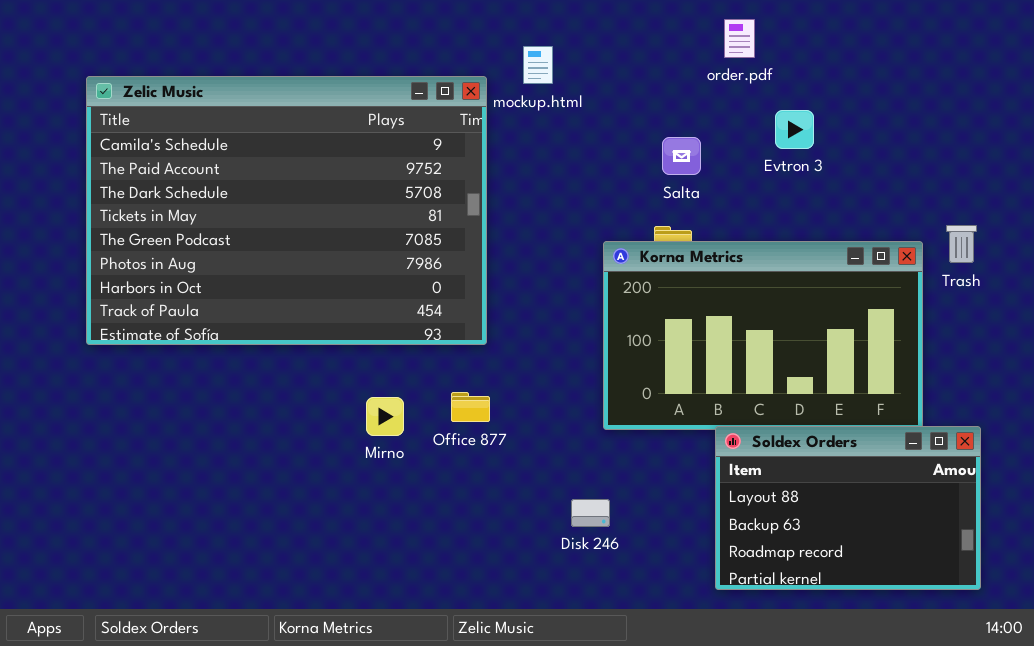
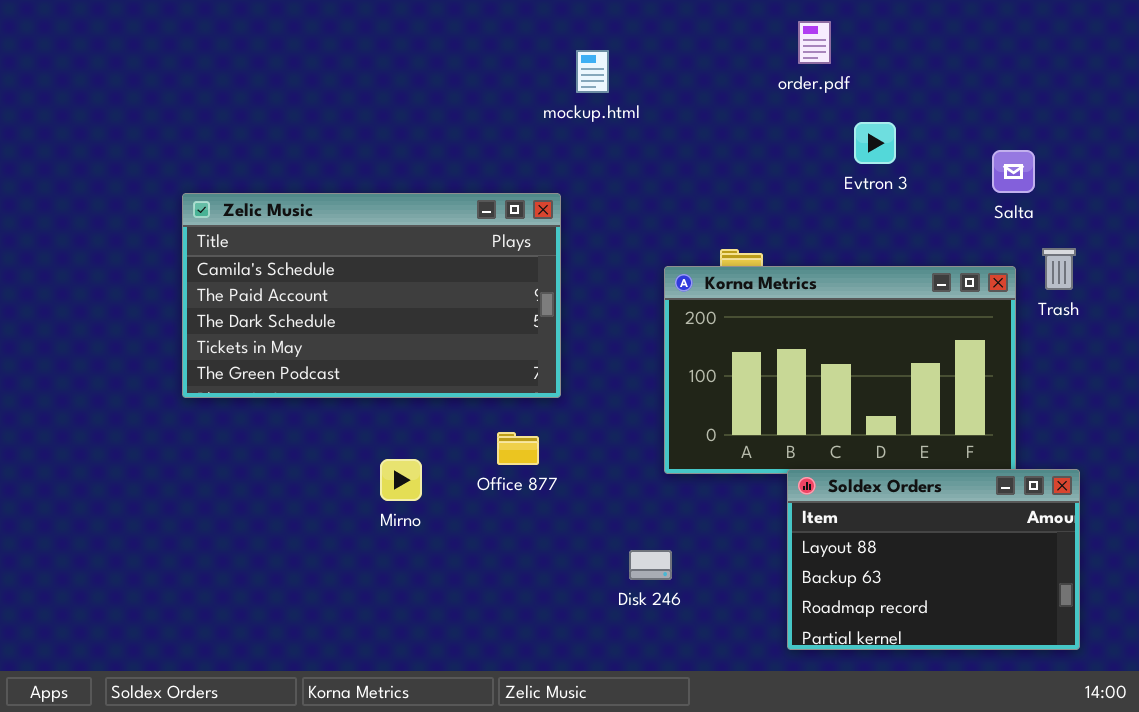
Zelic Music: [86,76,487,345] -> [182,193,561,398], moved, resized
Salta: [662,137,701,175] -> [992,150,1035,193], moved
Mirno: [366,397,404,436] -> [380,459,422,501], moved

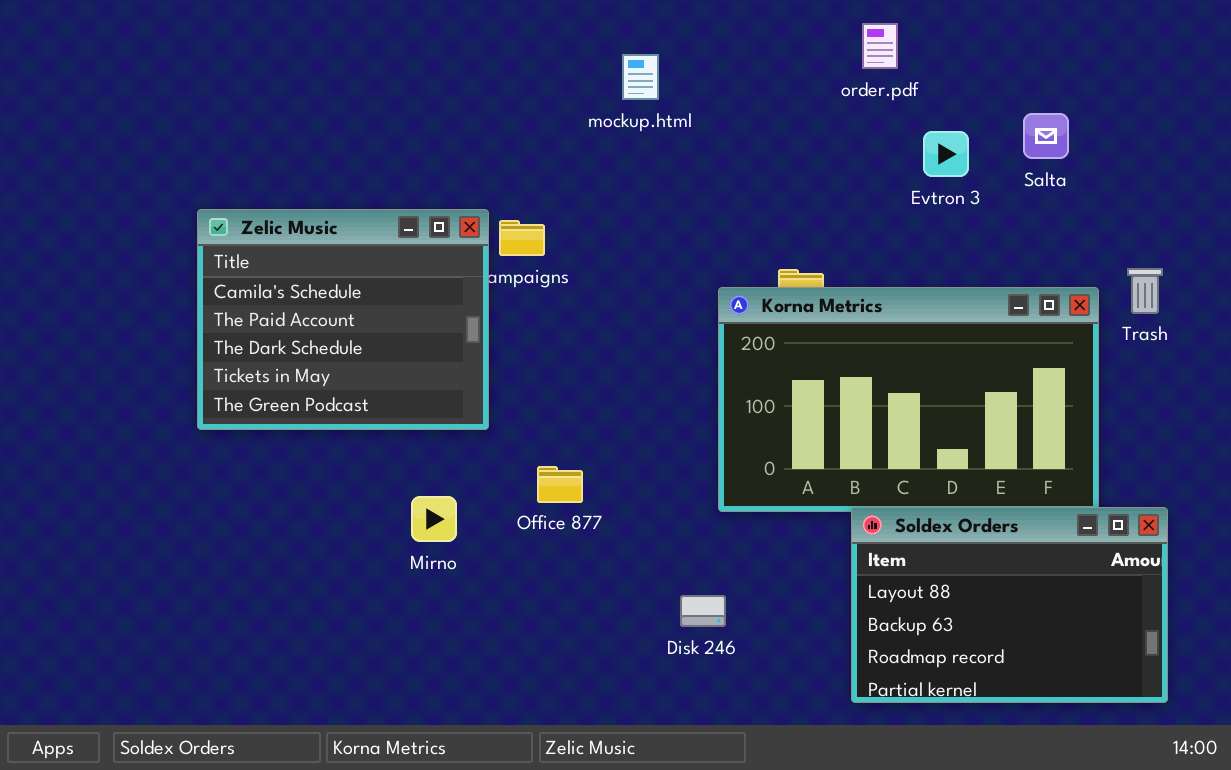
Salta: [992,150,1035,193] -> [1023,113,1069,159], moved
Zelic Music: [182,193,561,398] -> [197,209,489,430], resized

